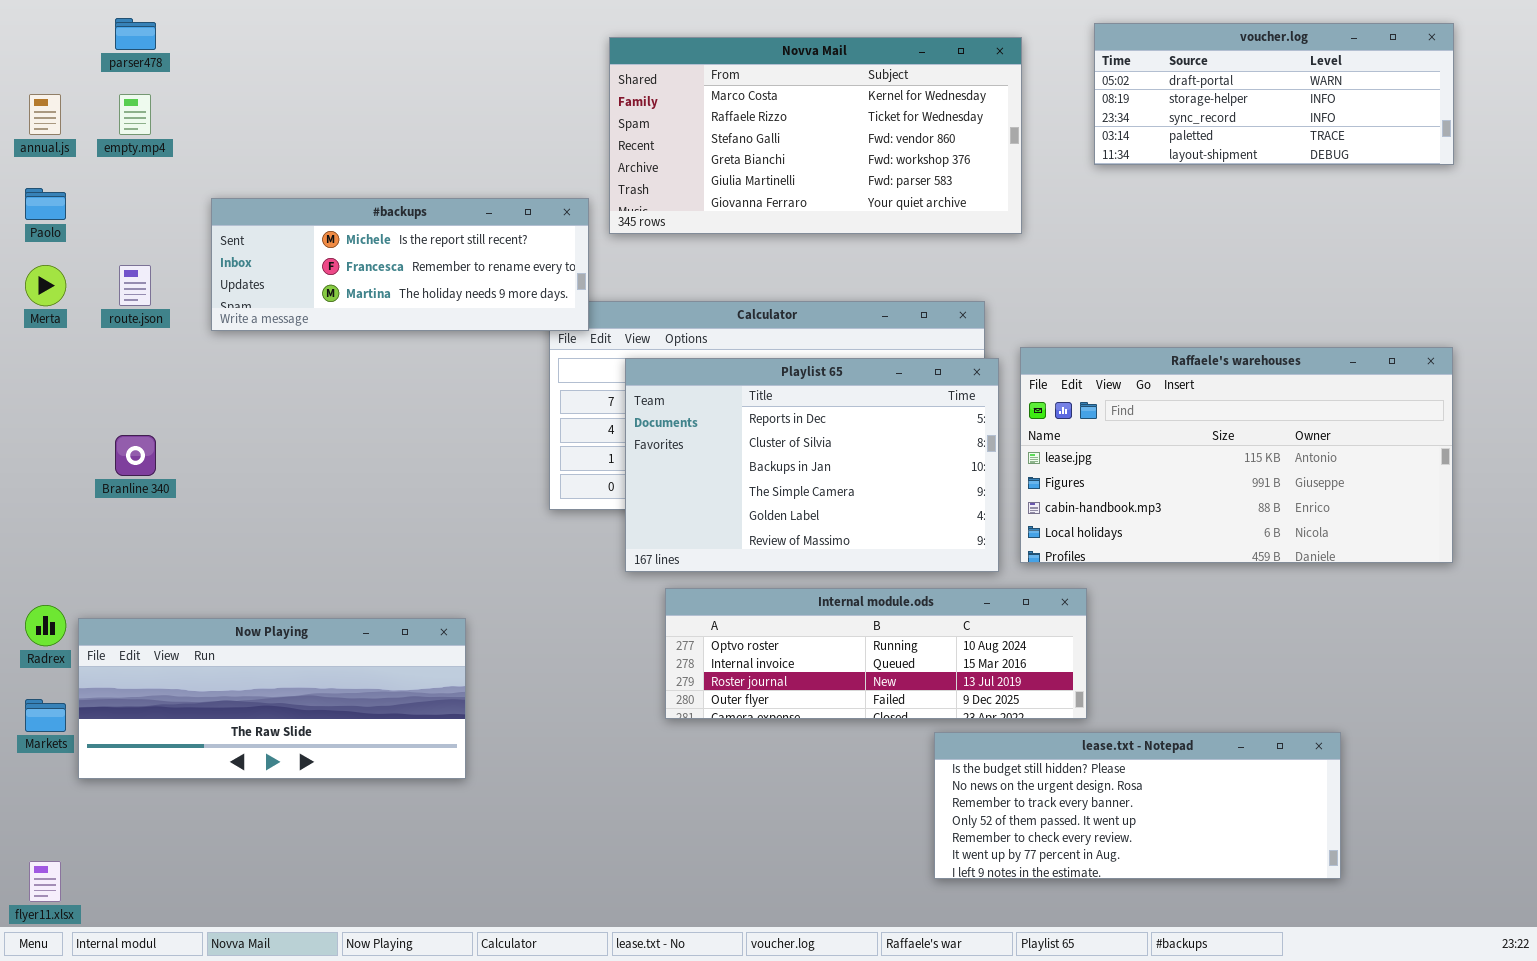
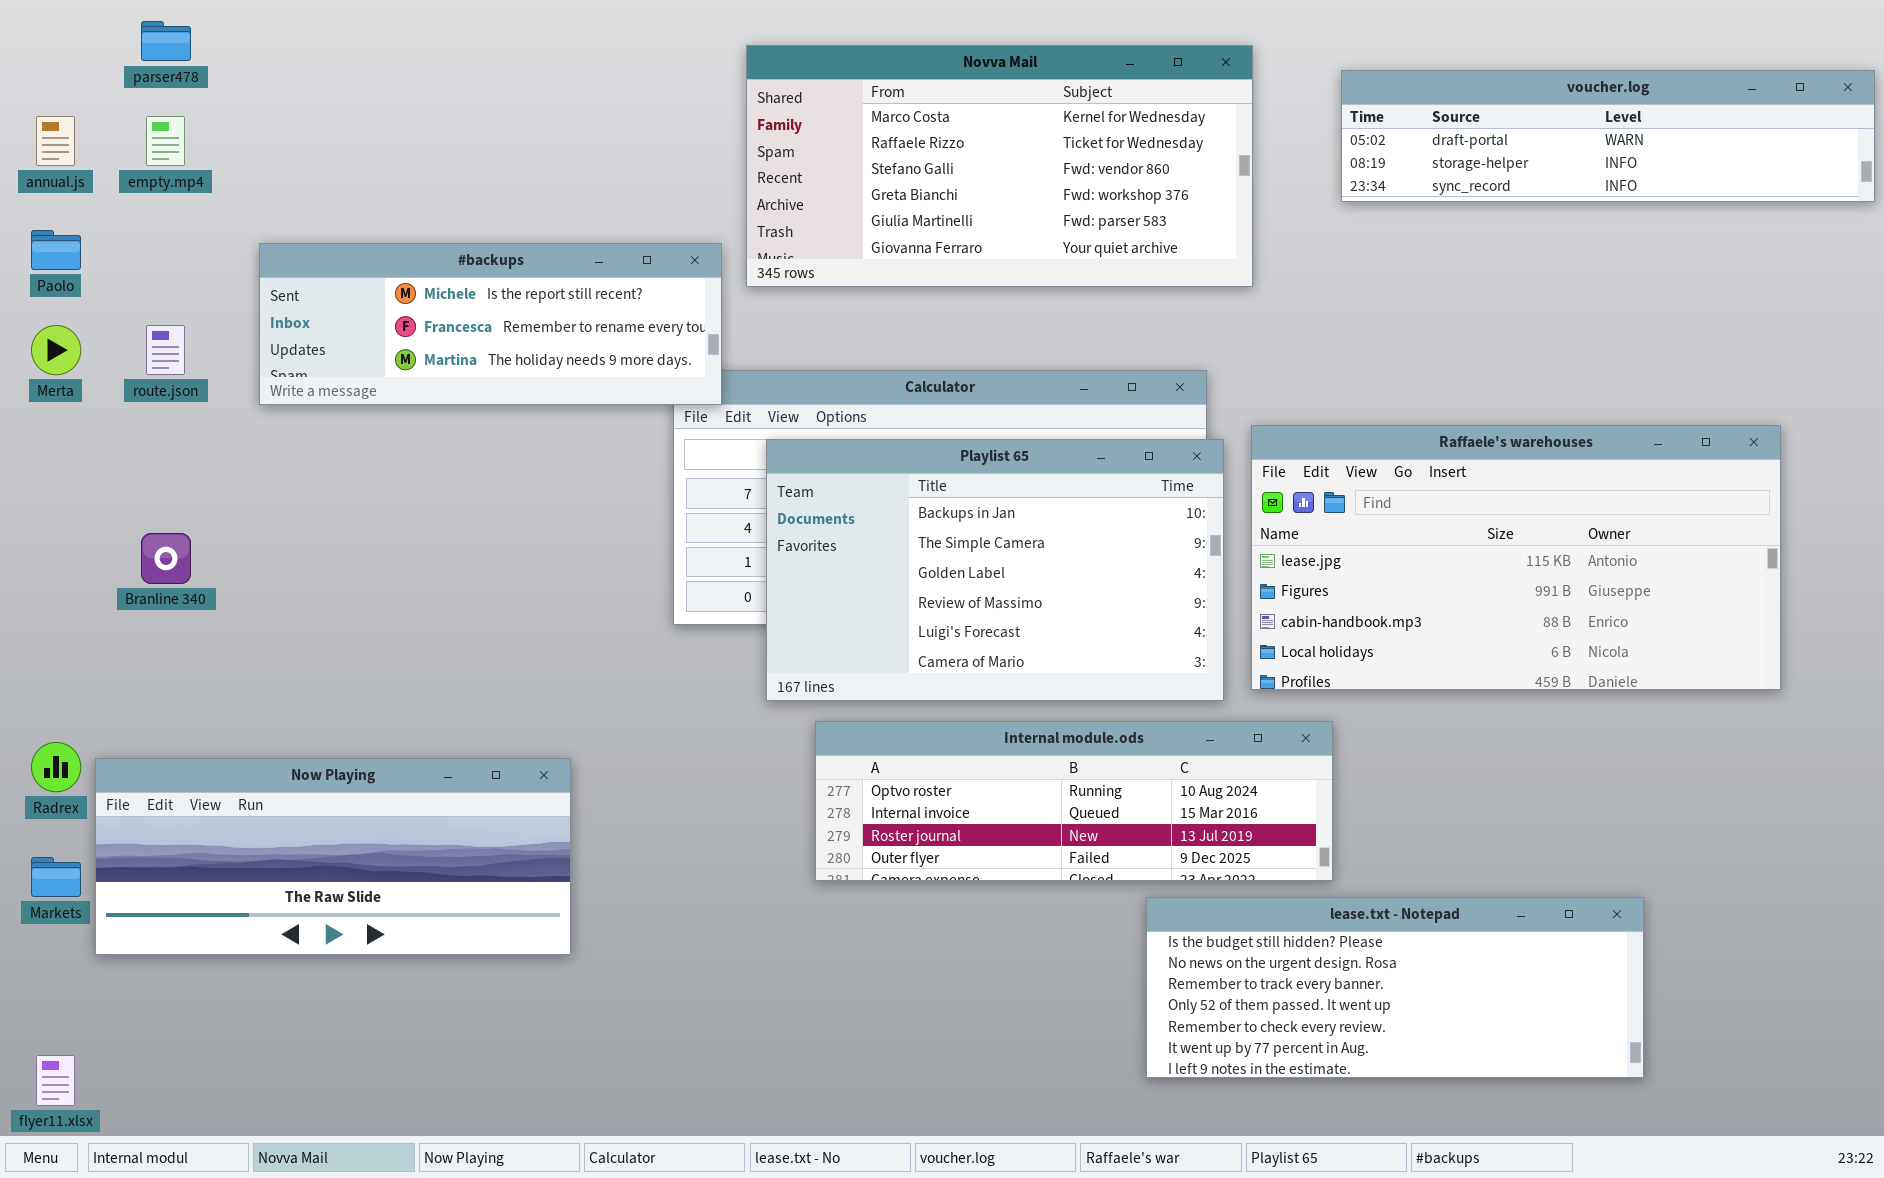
voucher.log: [1094,23,1454,165] -> [1341,70,1875,202], resized
Playlist 65: [625,358,999,572] -> [766,439,1224,701], scrolled down 2 rows

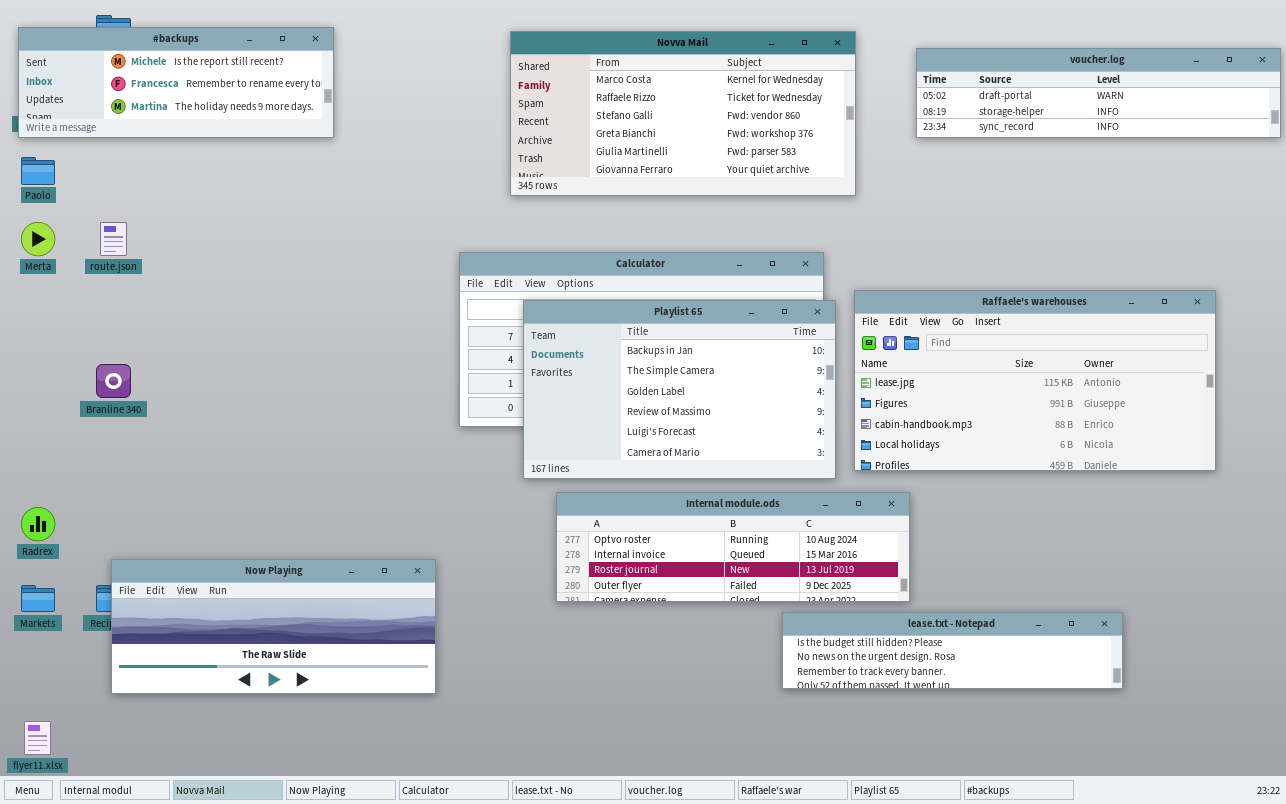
#backups: [259,243,722,405] -> [18,27,334,138], moved
Now Playing: [95,758,571,955] -> [111,559,436,694], moved
lease.txt - Notepad: [1146,897,1644,1078] -> [782,612,1123,689], resized

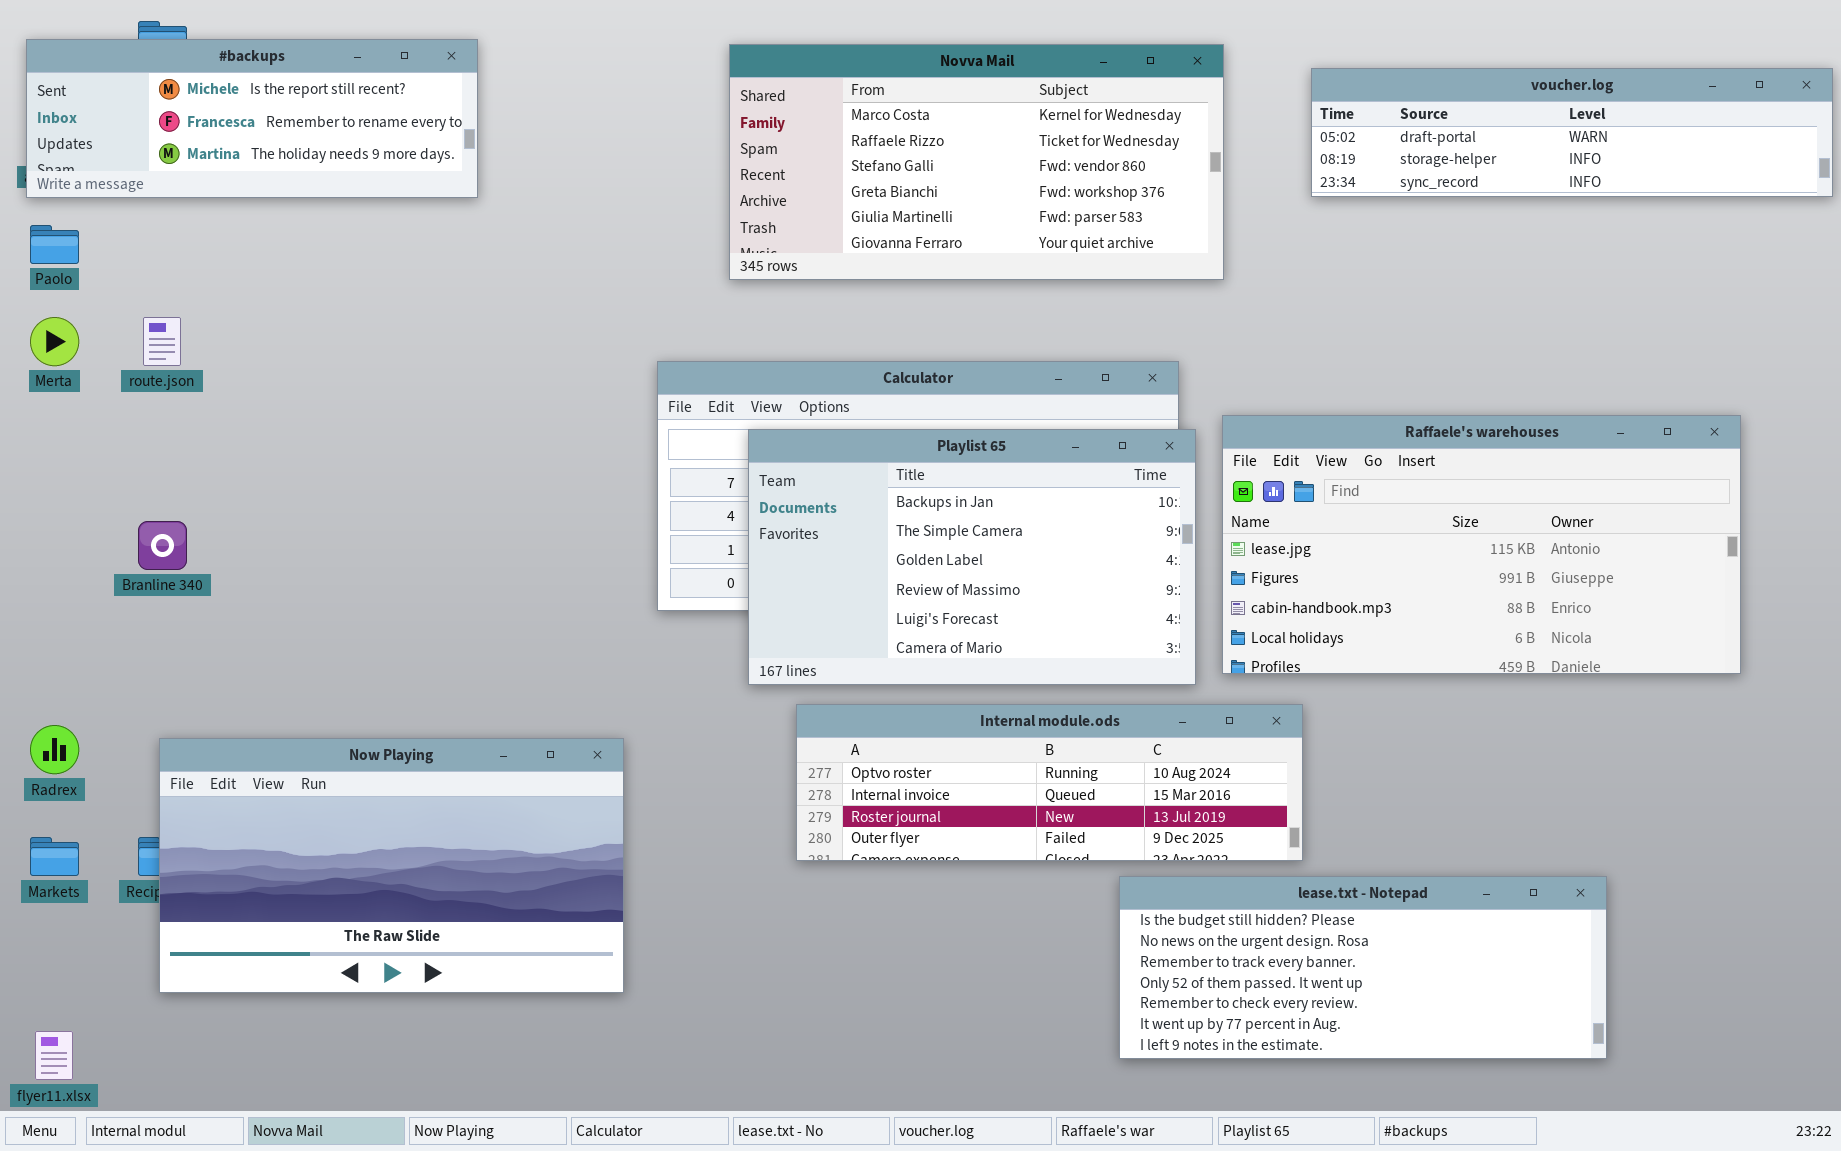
Now Playing: [111,559,436,694] -> [159,738,624,993], resized
lease.txt - Notepad: [782,612,1123,689] -> [1119,876,1607,1059], resized

